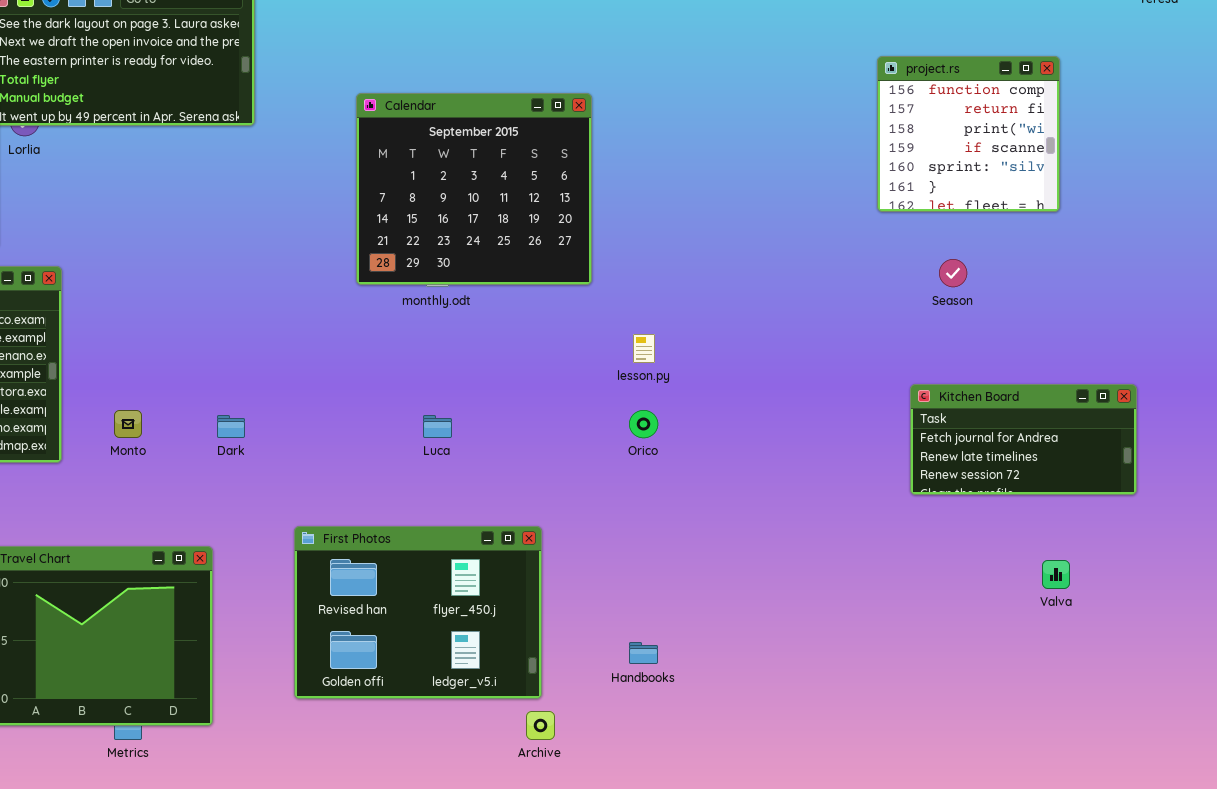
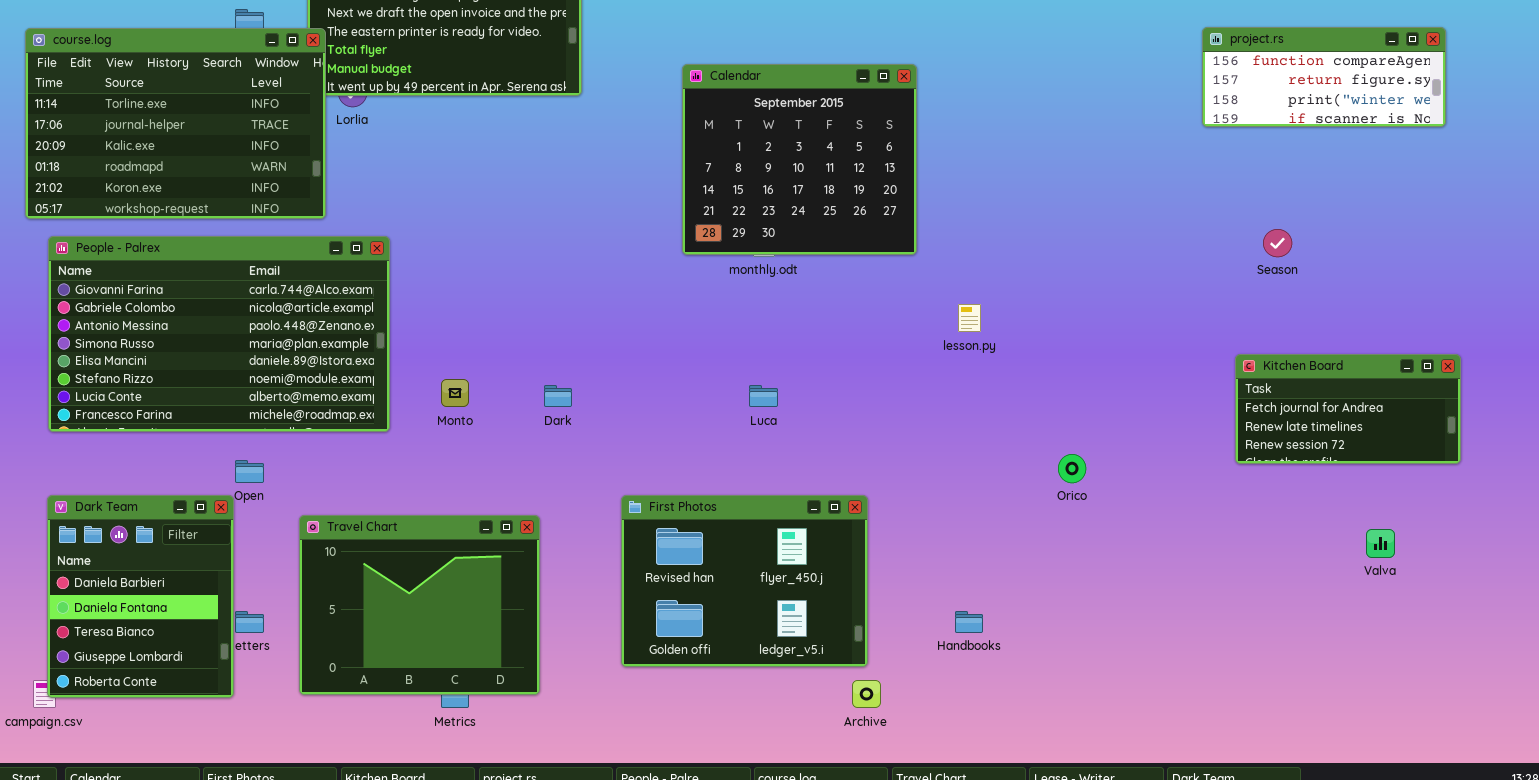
project.rs: [877,56,1060,212] -> [1202,27,1446,127], resized
Orico: [629,410,658,438] -> [1058,454,1086,483], moved

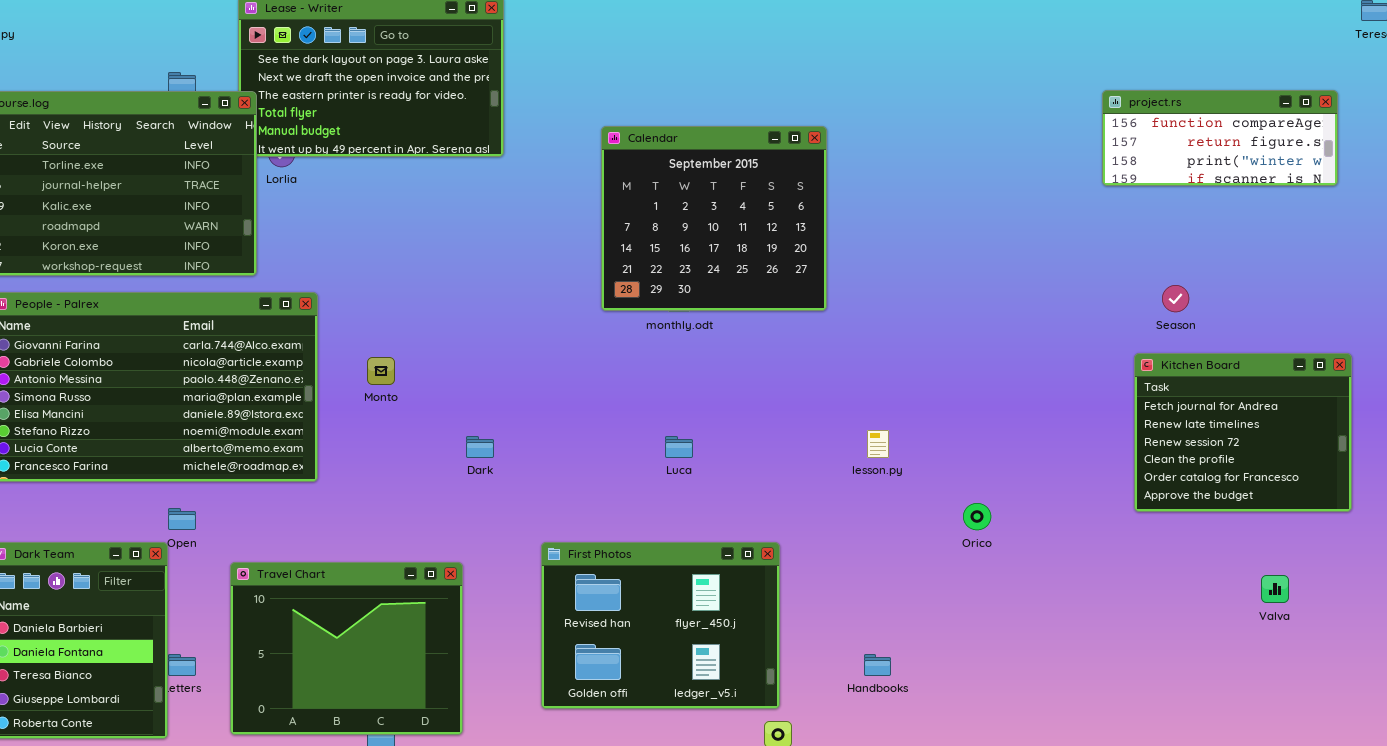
lesson.py: [958,304,981,332] -> [867,430,889,458], moved
Kitchen Board: [1235,354,1461,464] -> [1134,353,1352,512], resized
Monto: [441,379,469,407] -> [367,357,395,385], moved

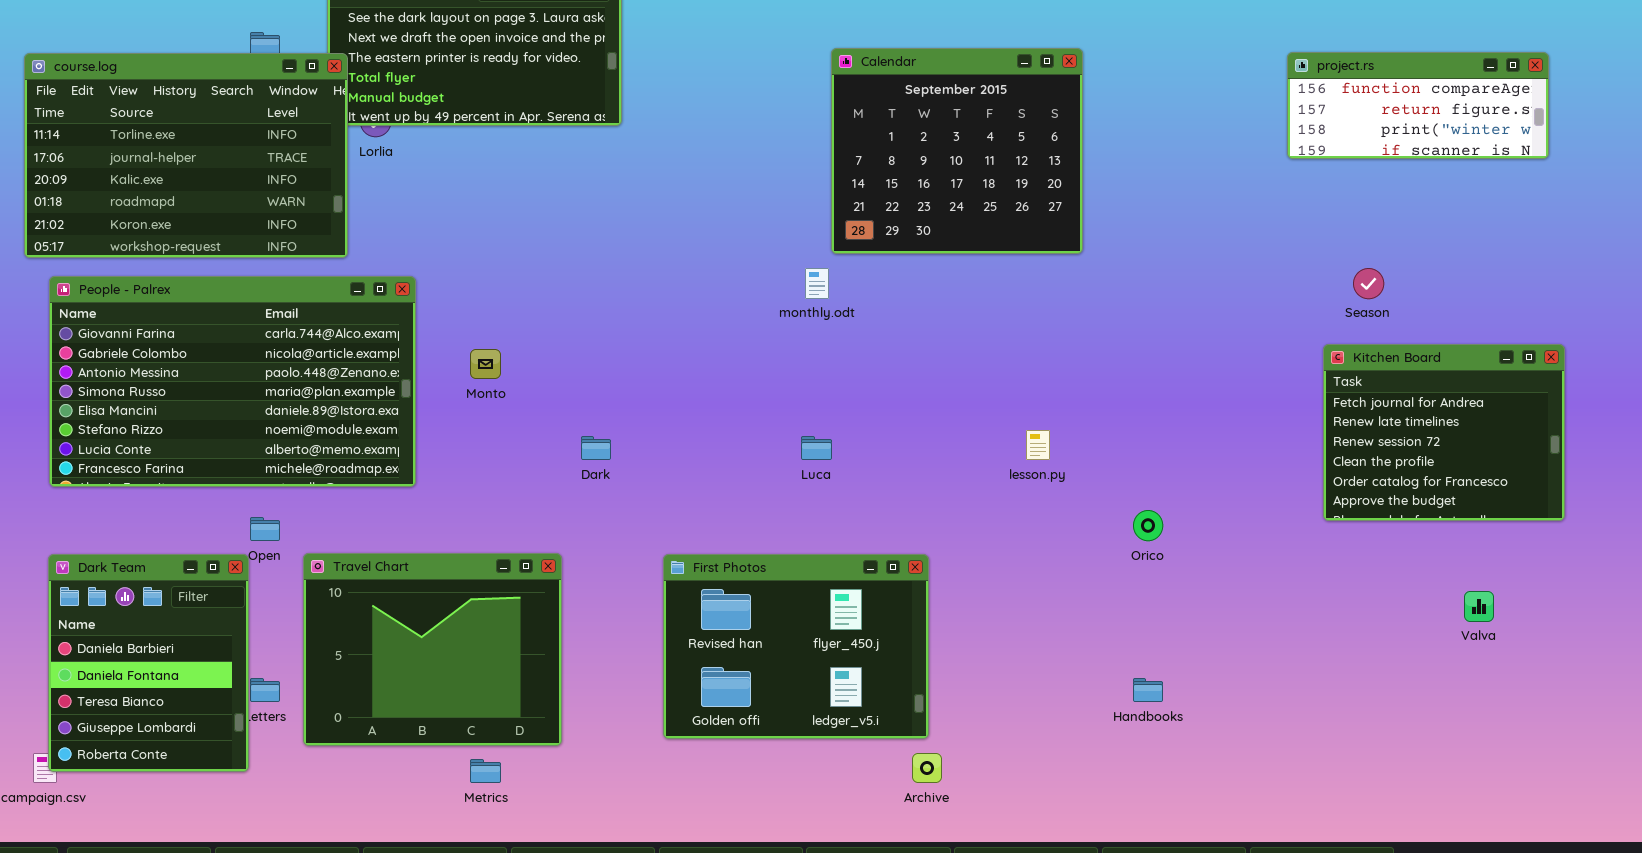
Calendar: [601,126,827,311] -> [831,48,1083,254], moved
Travel Chart: [230,562,463,735] -> [303,553,562,746], moved
Handbooks: [864,654,891,676] -> [1133,678,1163,702], moved

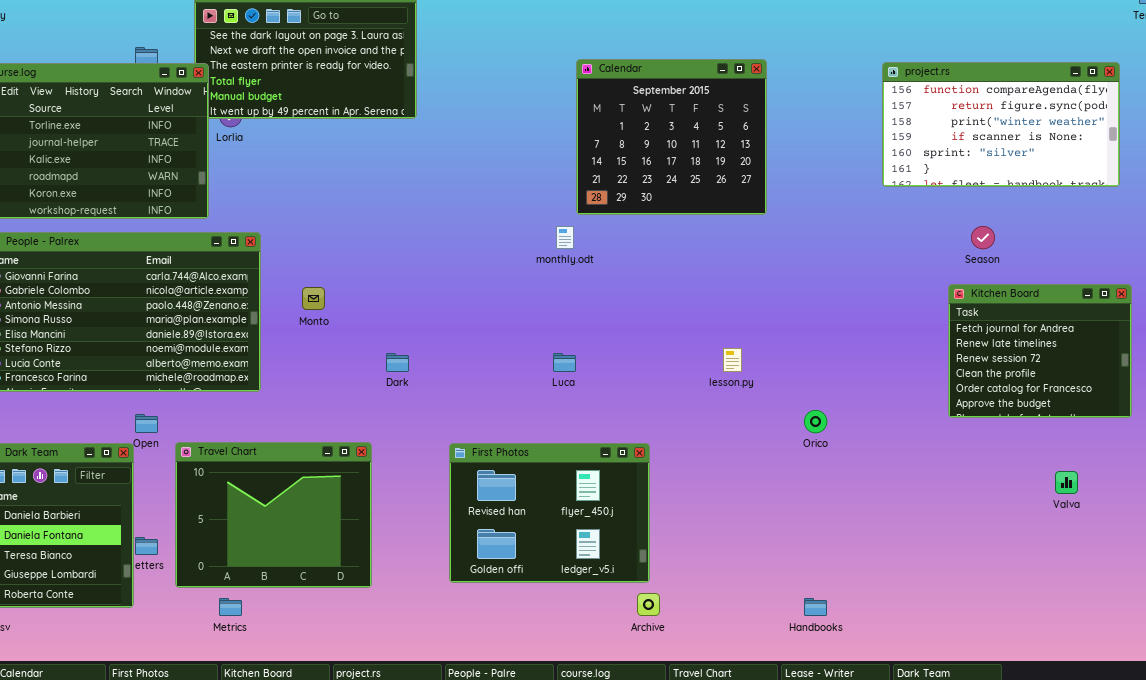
project.rs: [1287,52,1549,159] -> [882,62,1120,187], resized
Handbooks: [1133,678,1163,702] -> [804,598,827,616], moved
Metrics: [470,759,501,783] -> [219,598,242,616], moved

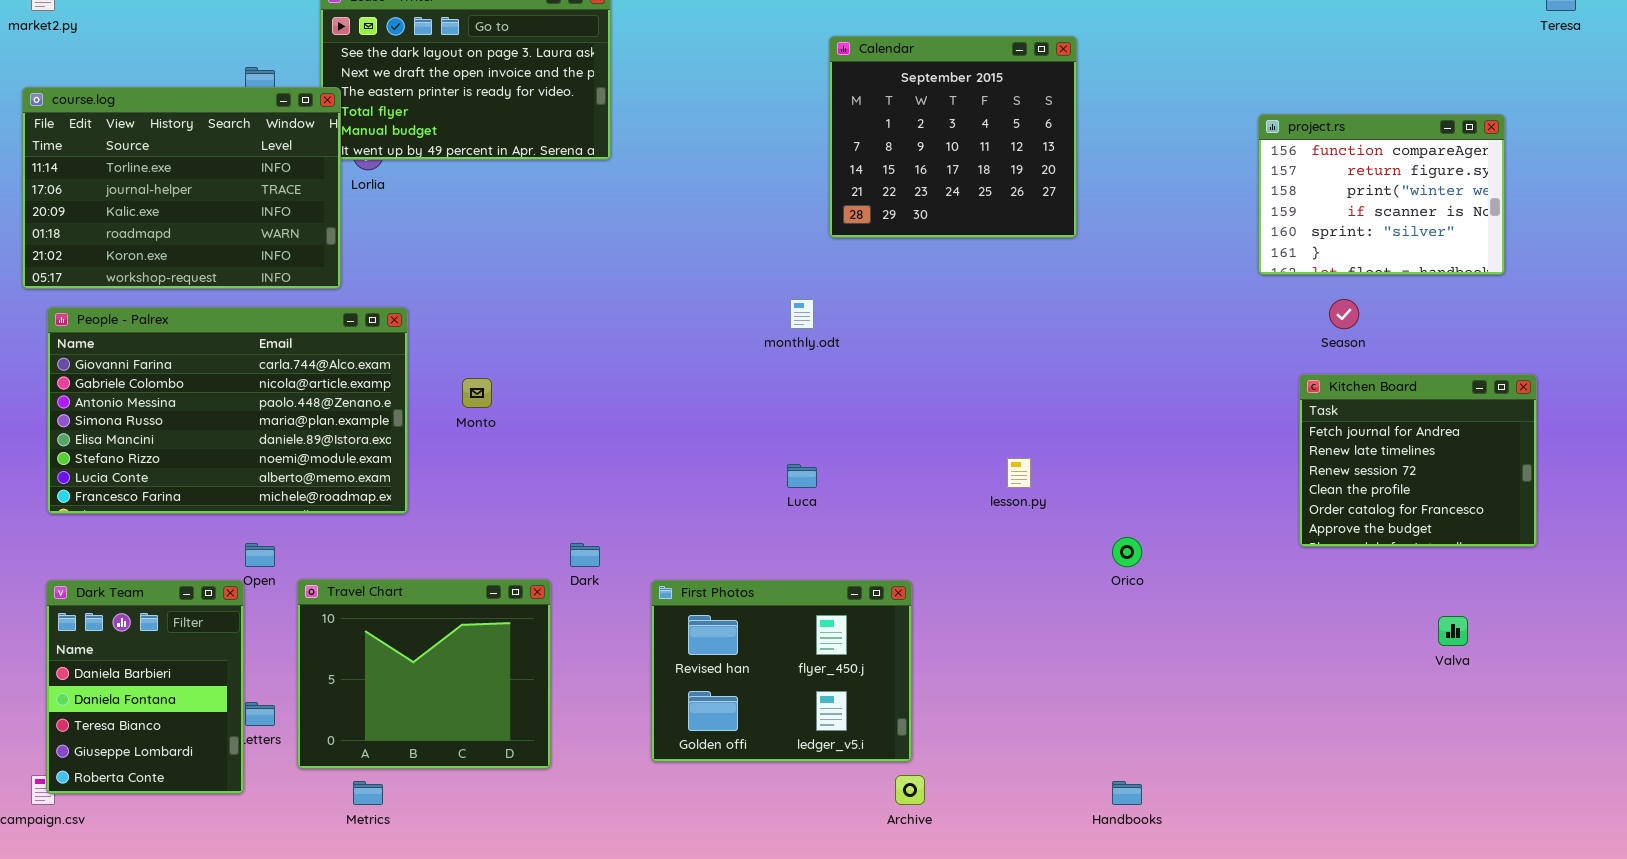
Calendar: [576,59,767,215] -> [829,36,1077,238], moved
project.rs: [882,62,1120,187] -> [1258,114,1505,275], moved, resized
Dark: [386,353,409,372] -> [570,543,600,567], moved

